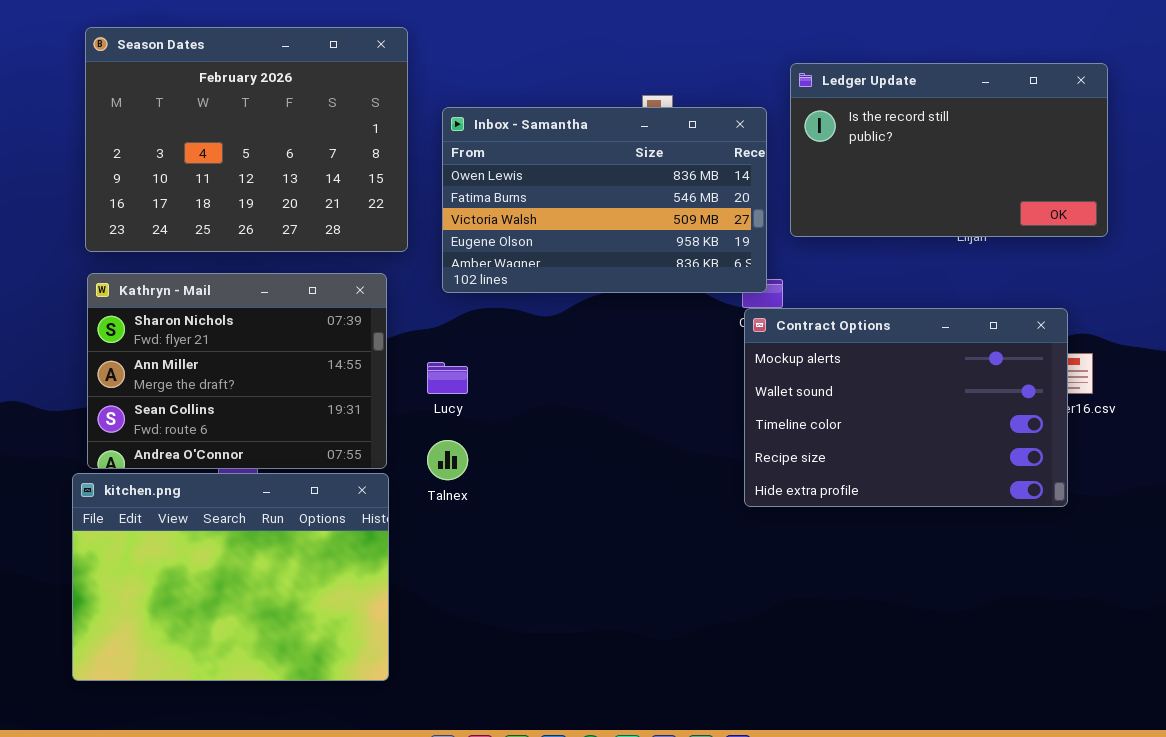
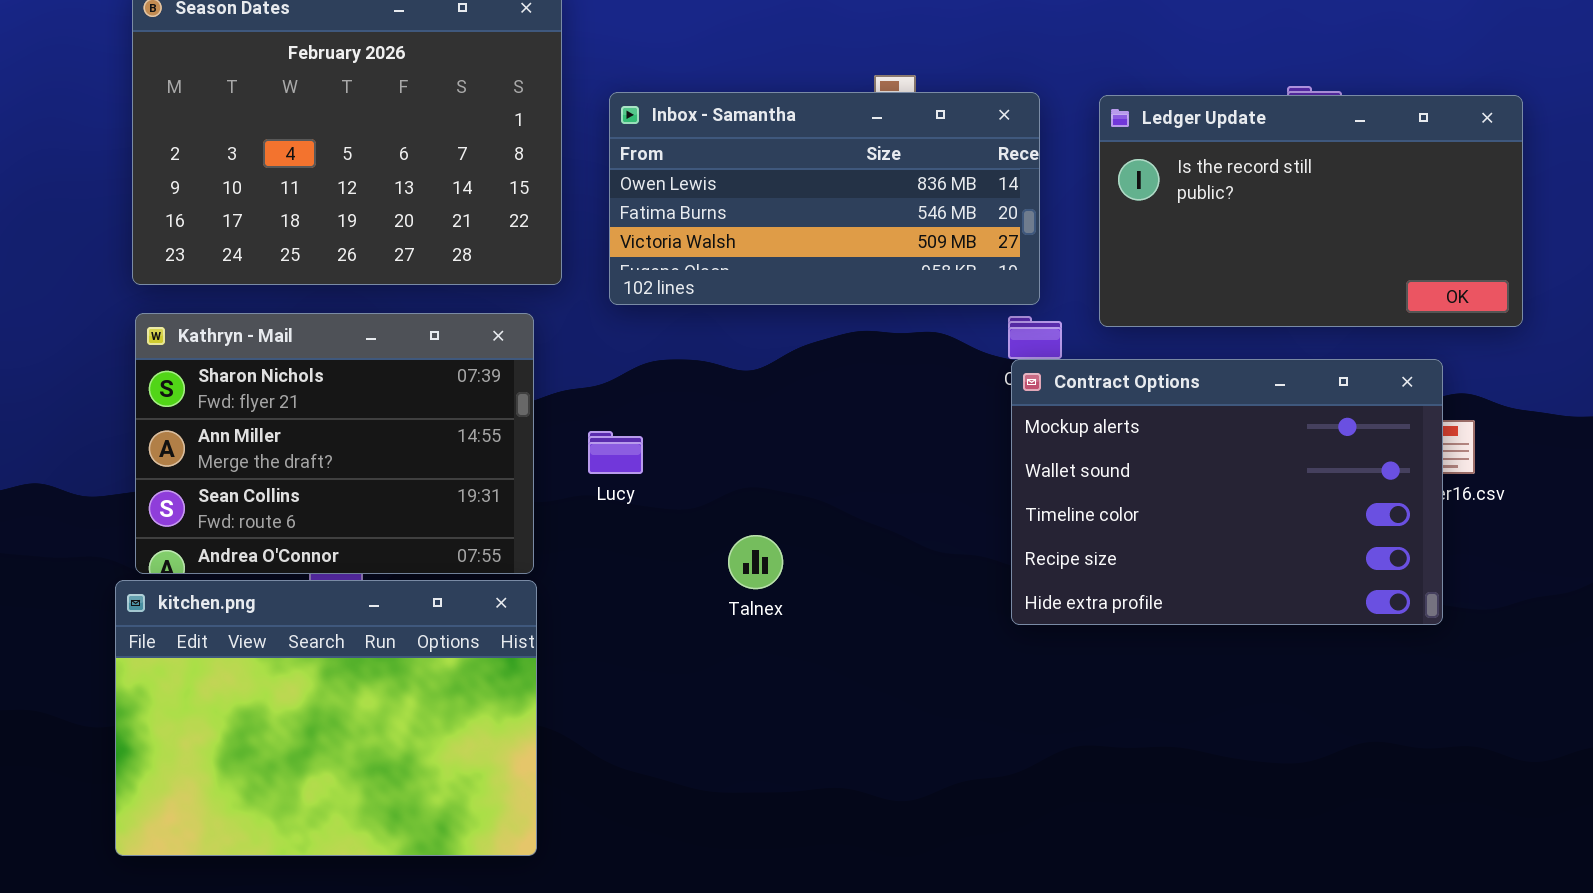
Ledger Update: [790,63,1108,237] -> [1099,95,1523,327], moved
Inbox - Samantha: [442,107,767,293] -> [609,92,1040,305], resized
Talnex: [427,440,468,480] -> [728,535,783,589], moved

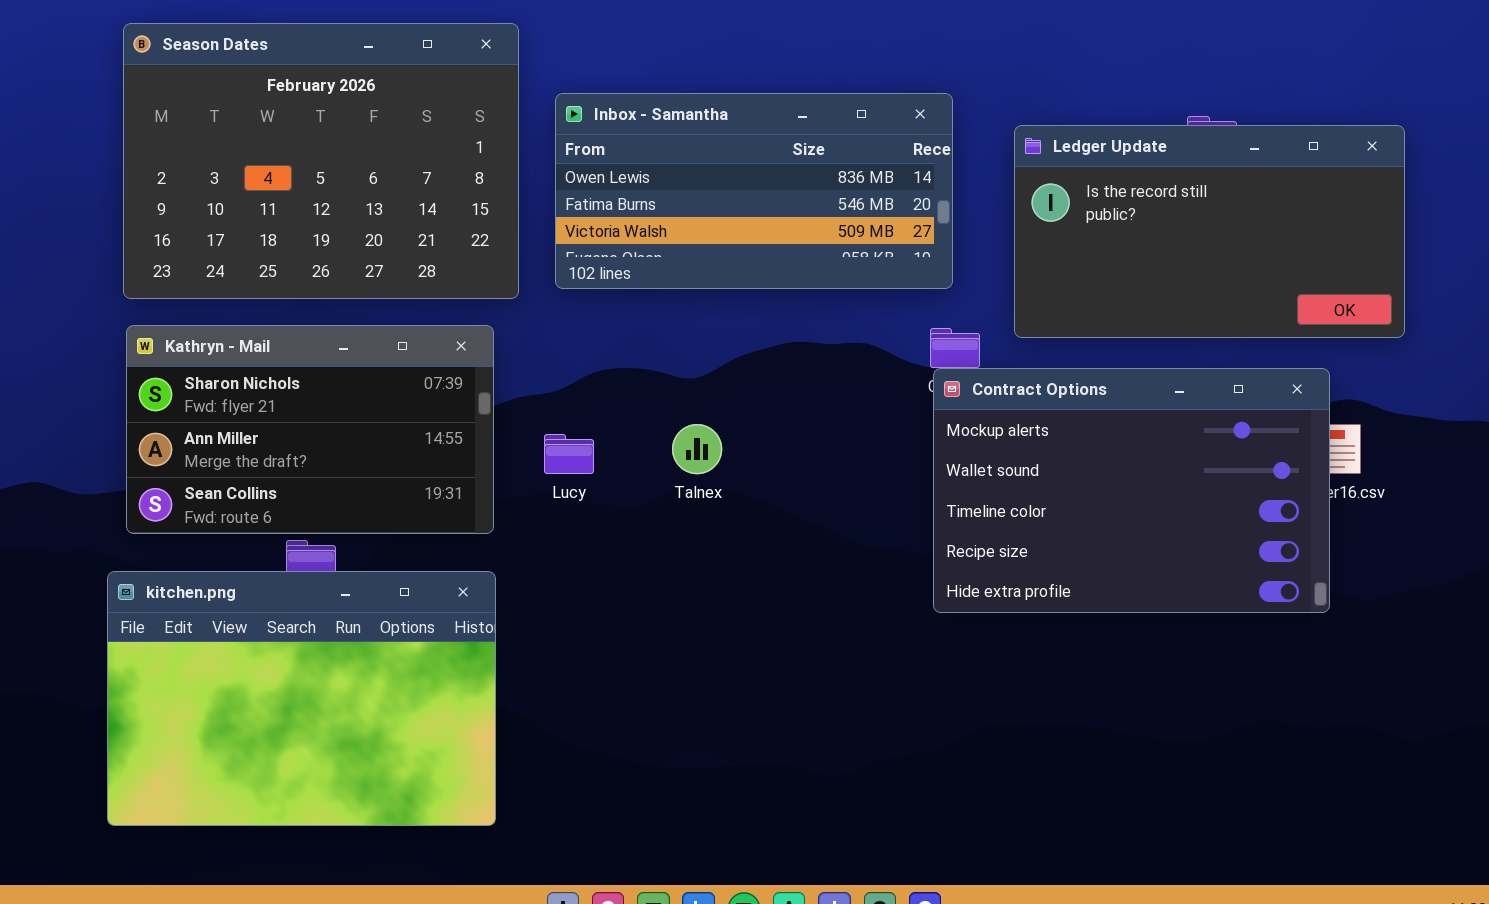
Inbox - Samantha: [609,92,1040,305] -> [555,93,953,289], moved
Kathryn - Mail: [135,313,534,574] -> [126,325,494,534], resized
Talnex: [728,535,783,589] -> [672,424,722,474], moved

